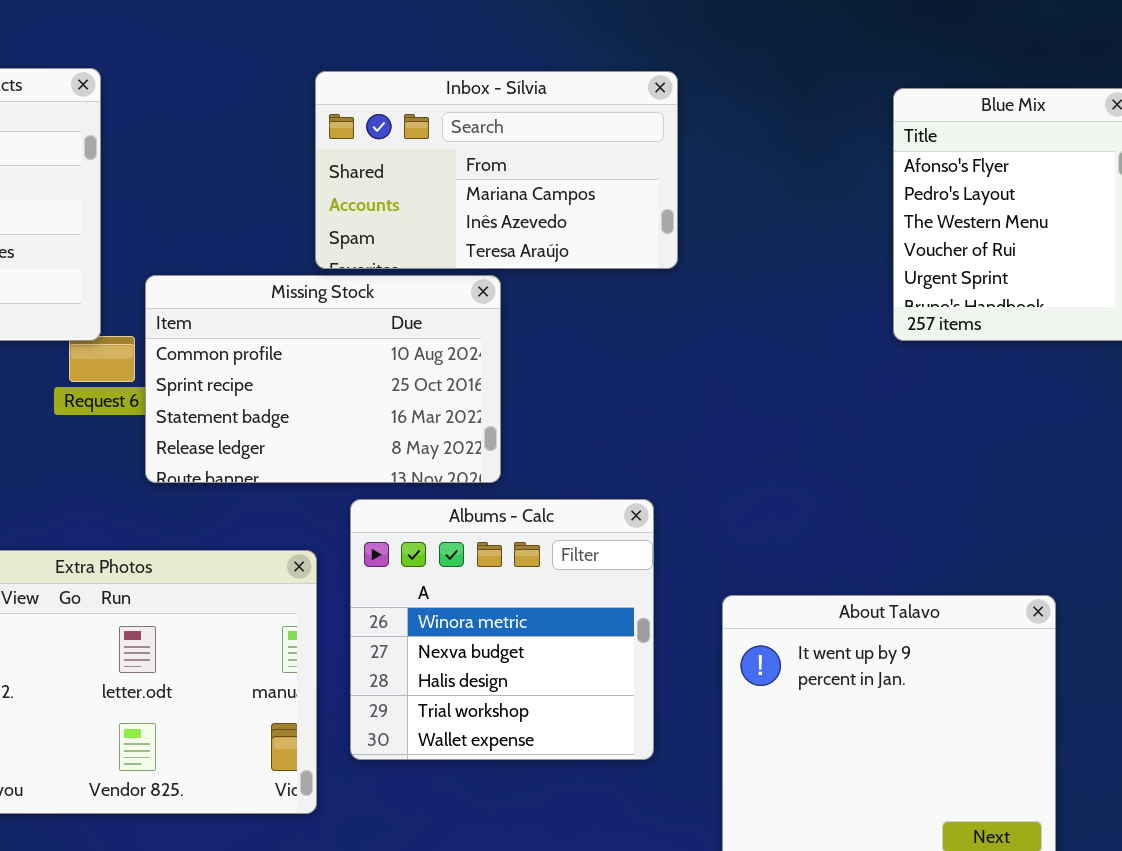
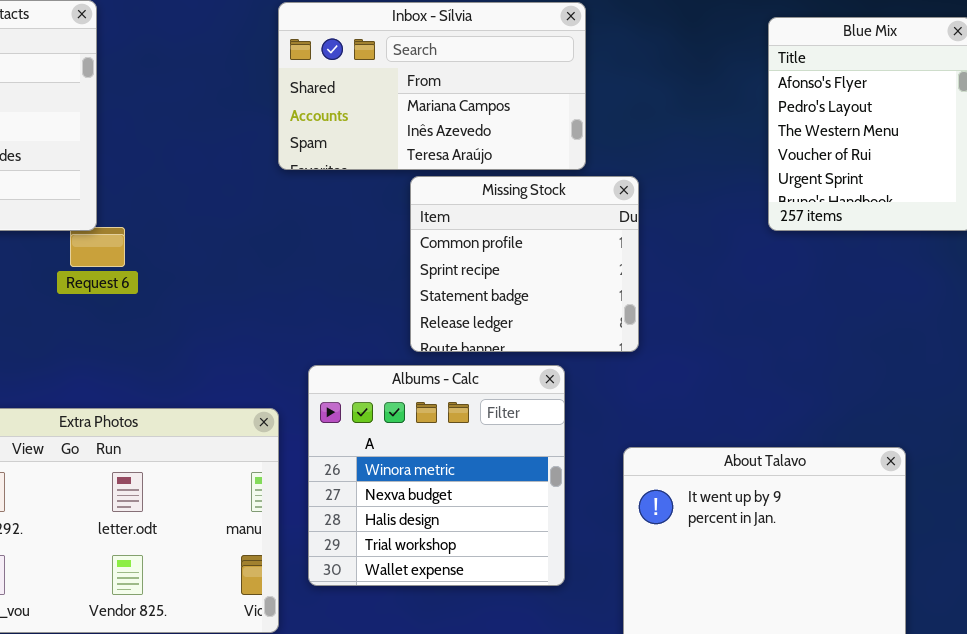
Missing Stock: [145,275,501,483] -> [410,176,639,352], moved, resized

